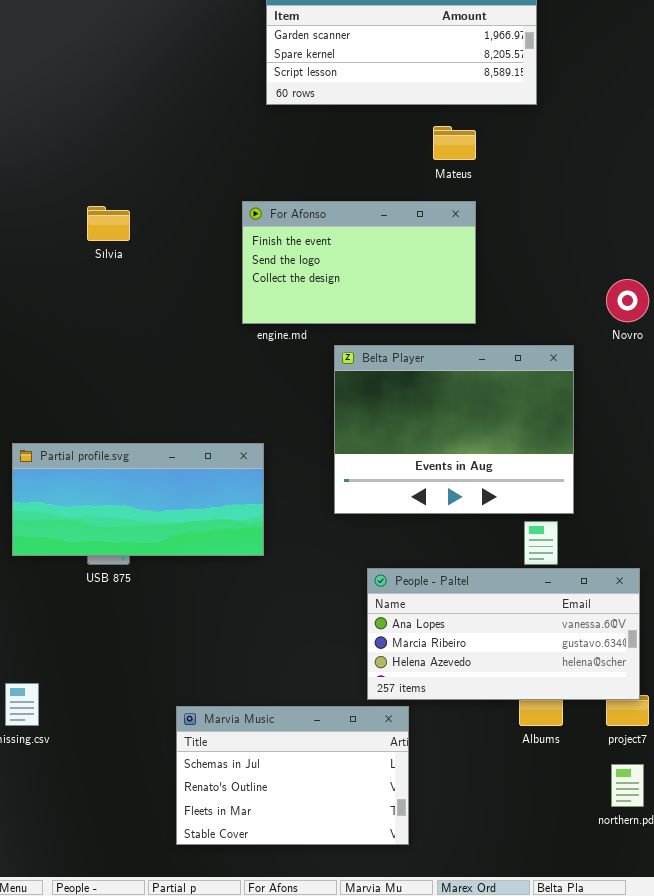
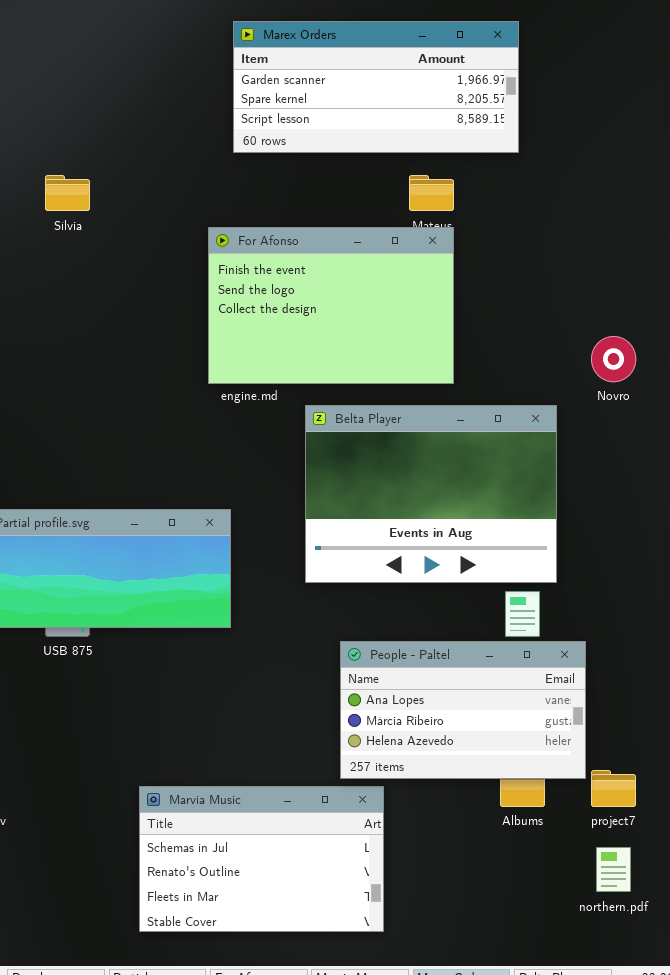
For Afonso: [242,201,476,324] -> [208,227,454,384], resized
Sílvia: [87,206,130,241] -> [45,175,90,211], moved
People - Paltel: [367,568,640,700] -> [340,641,586,779], resized

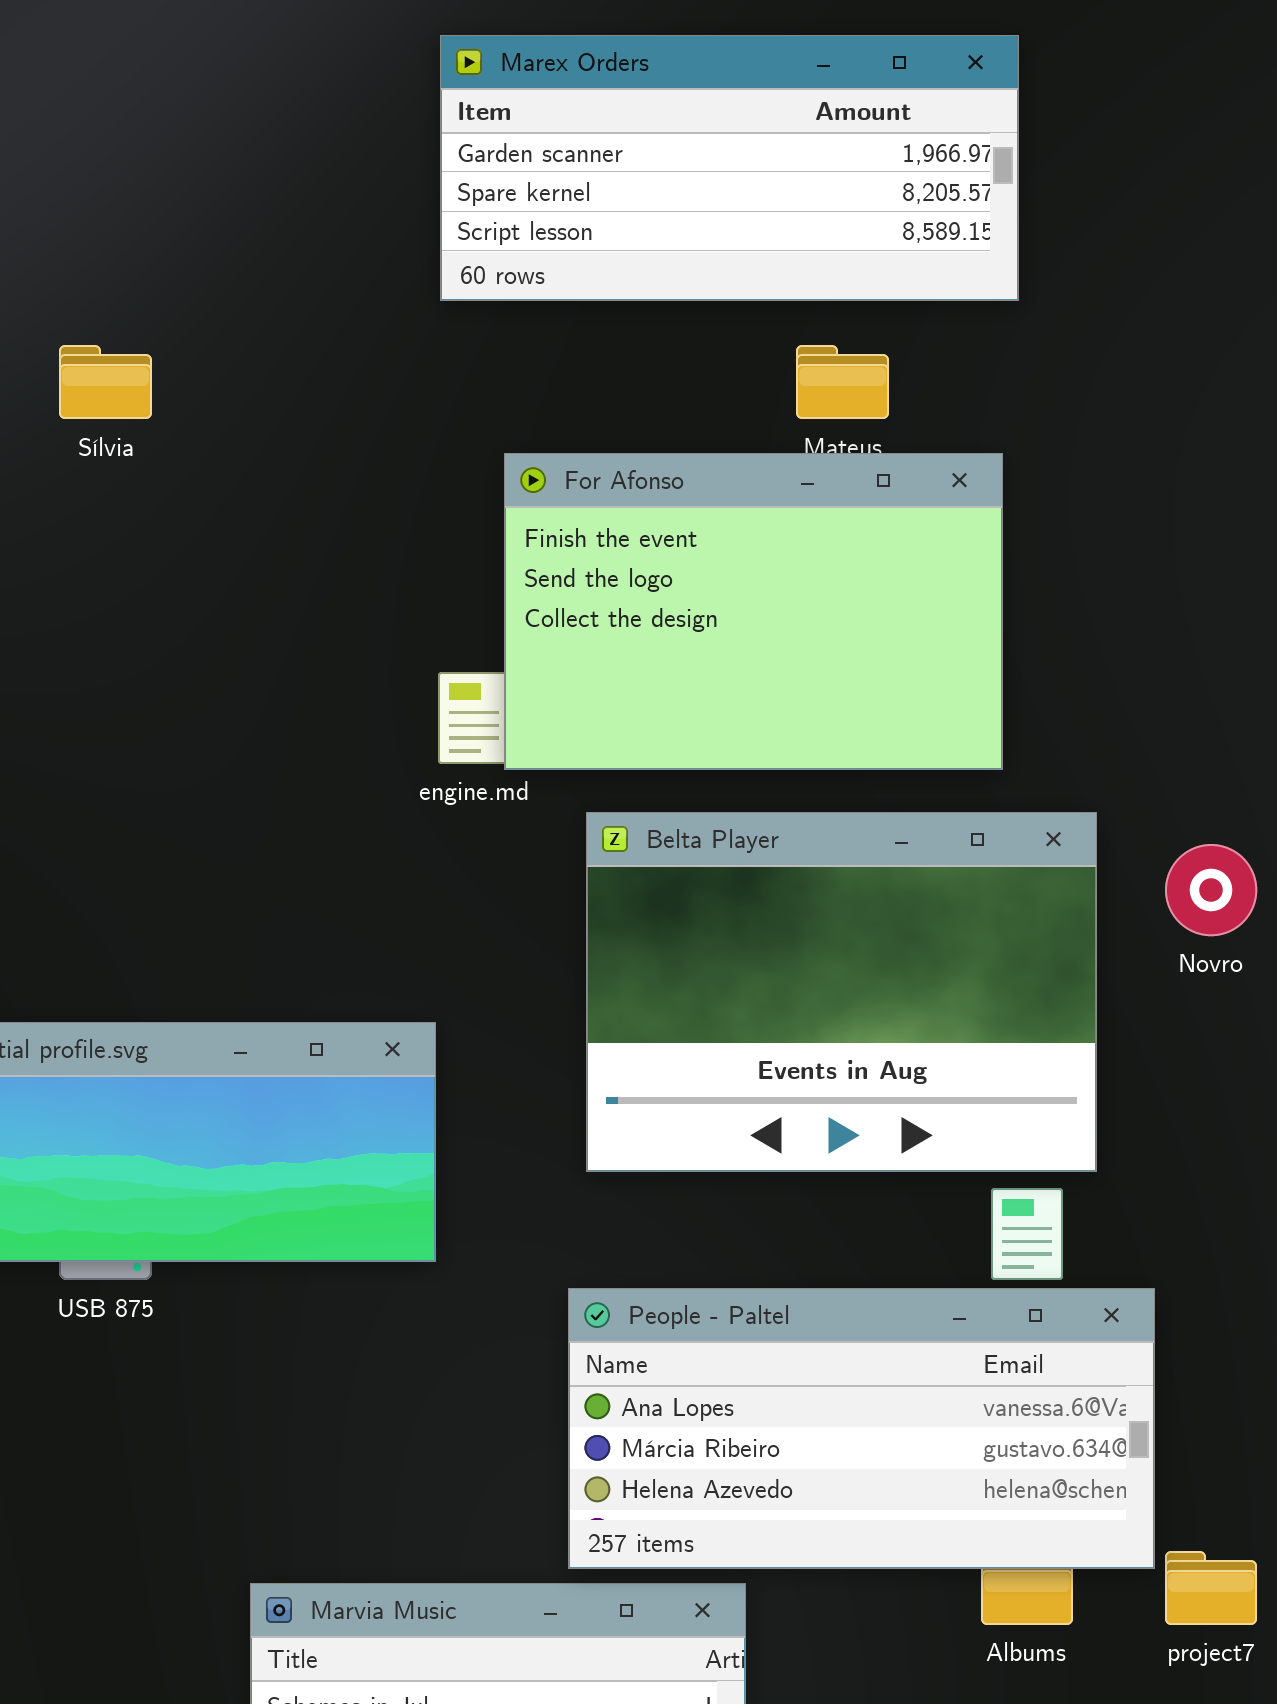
For Afonso: [208,227,454,384] -> [504,453,1003,770], moved
Novro: [591,336,636,382] -> [1165,844,1257,936], moved
People - Paltel: [340,641,586,779] -> [568,1288,1155,1569], resized

